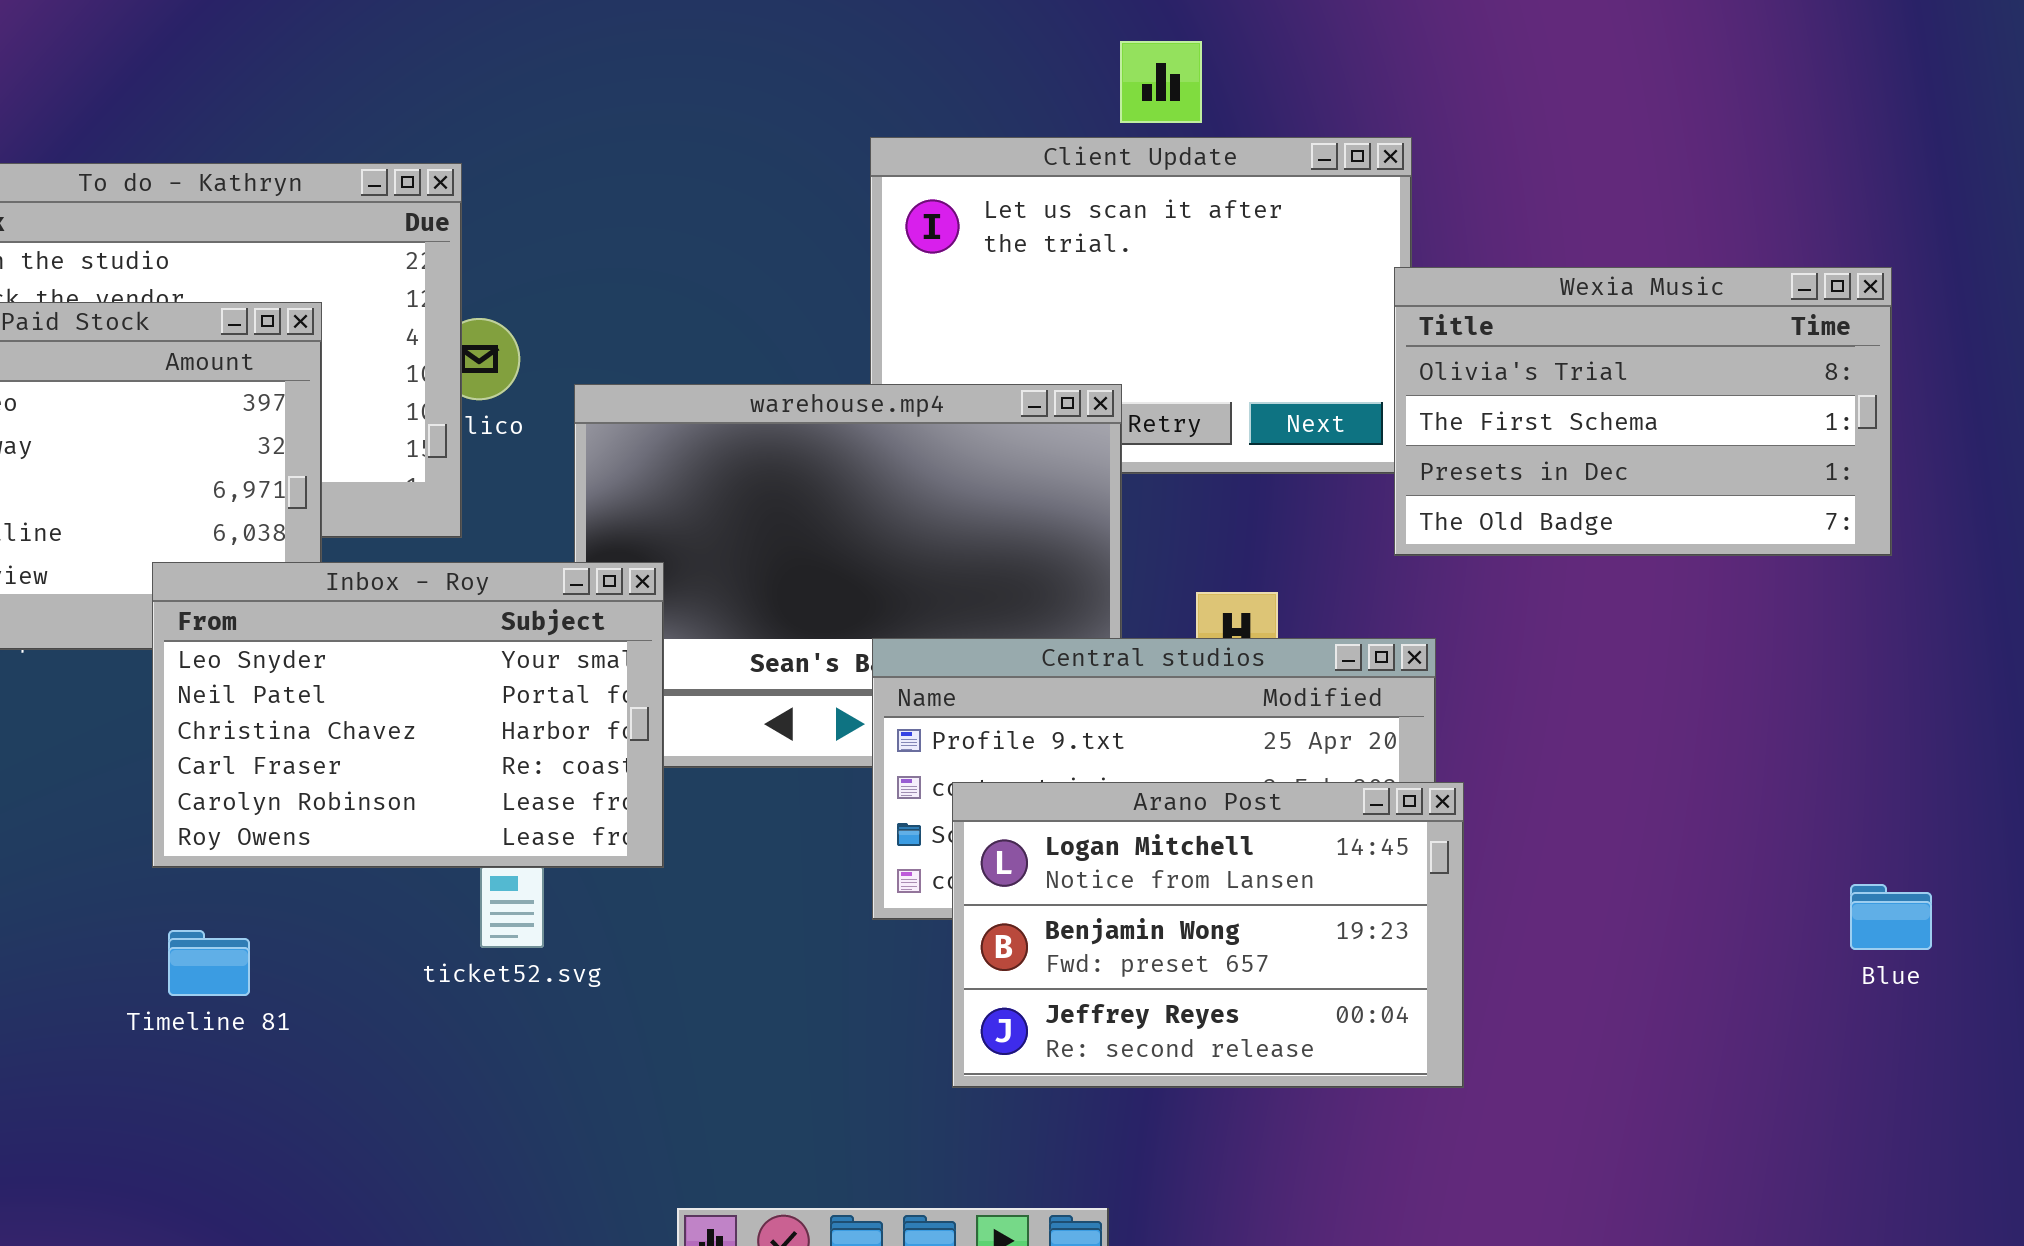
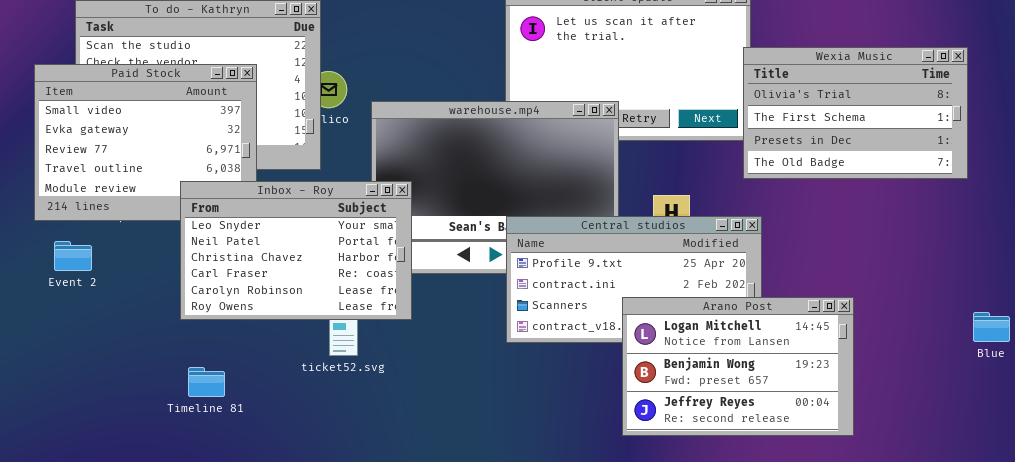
Arano Post: [952,782,1464,1088] -> [622,297,854,436], moved
Blue: [1850,884,1932,950] -> [973,312,1010,342], moved
Timeline 81: [168,930,250,996] -> [188,367,225,397], moved

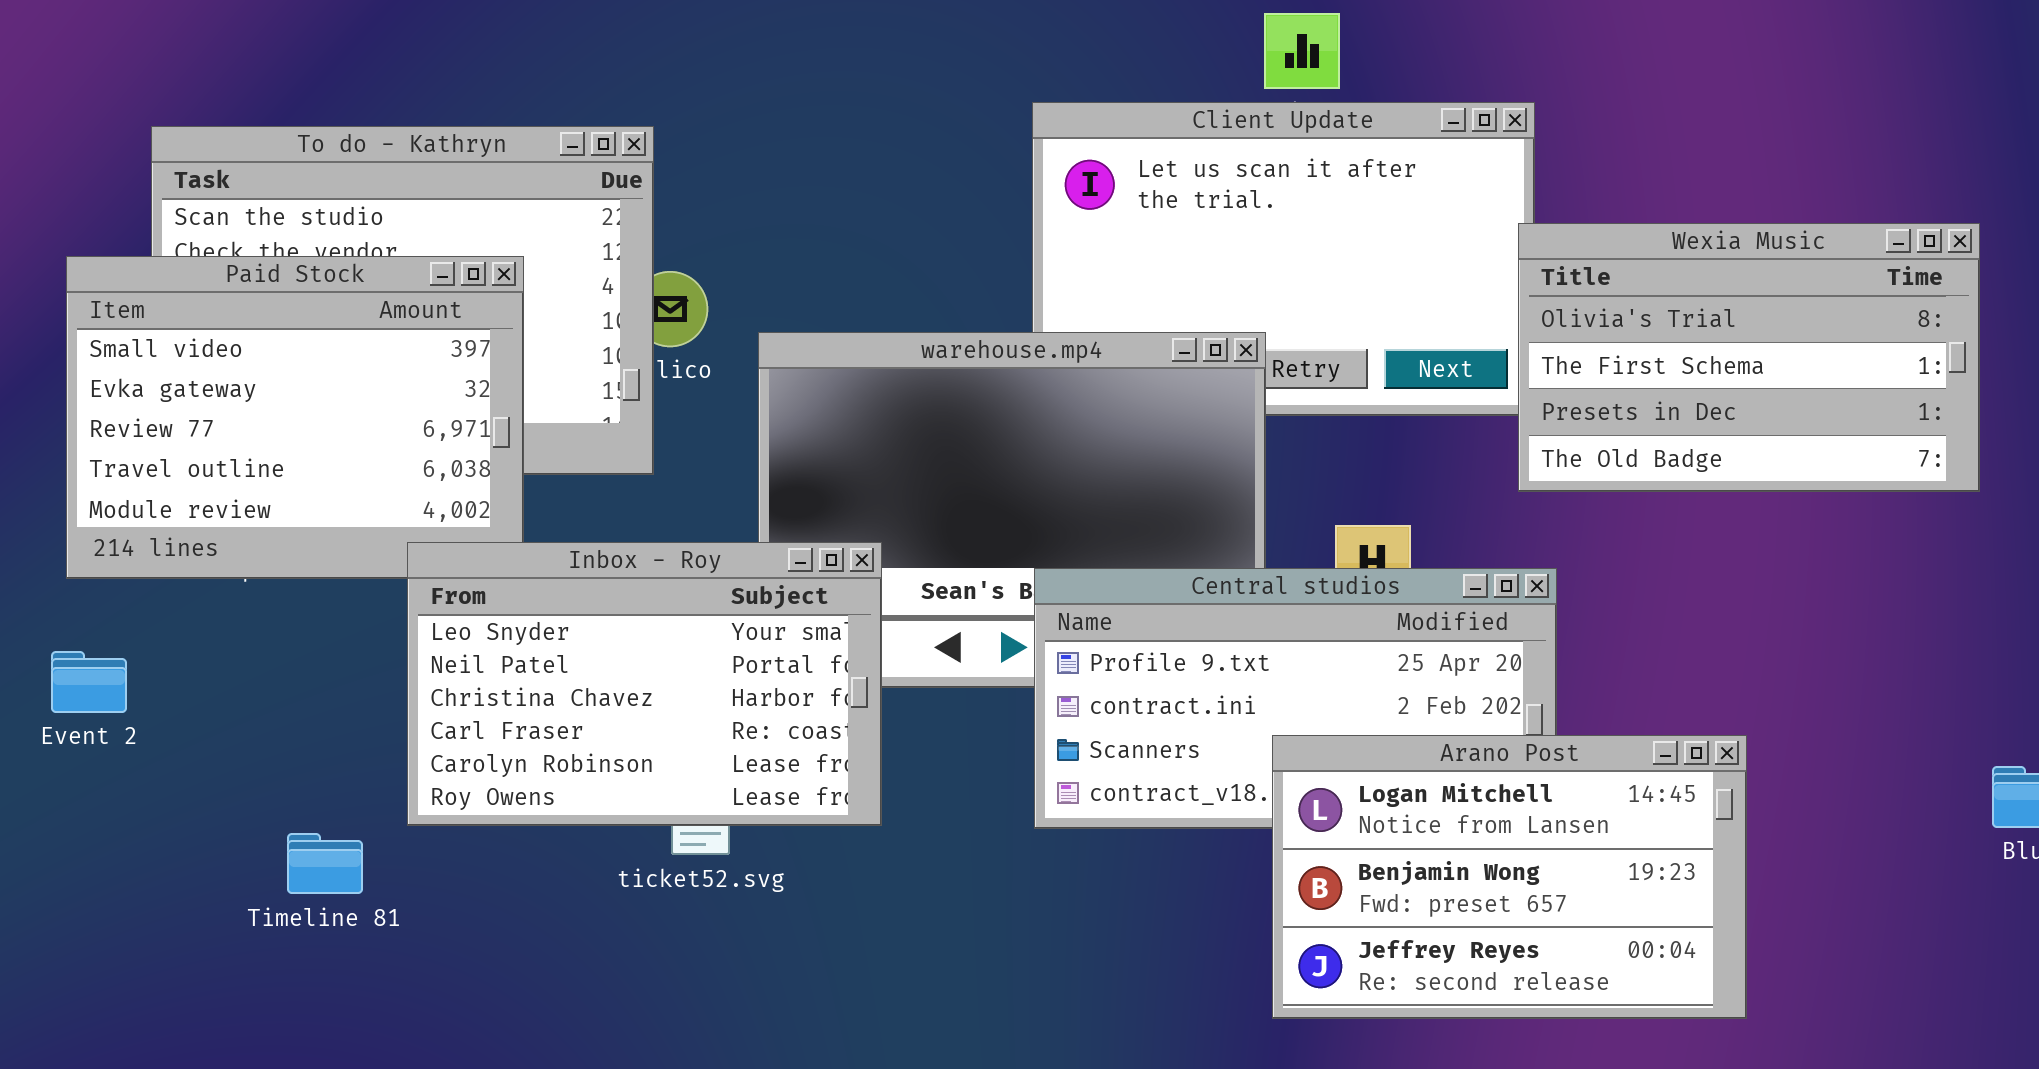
Inbox - Roy: [180,181,412,320] -> [407,542,882,826], moved
Event 2: [54,241,92,271] -> [51,651,127,713], moved
Timeline 81: [188,367,225,397] -> [287,833,363,894], moved

